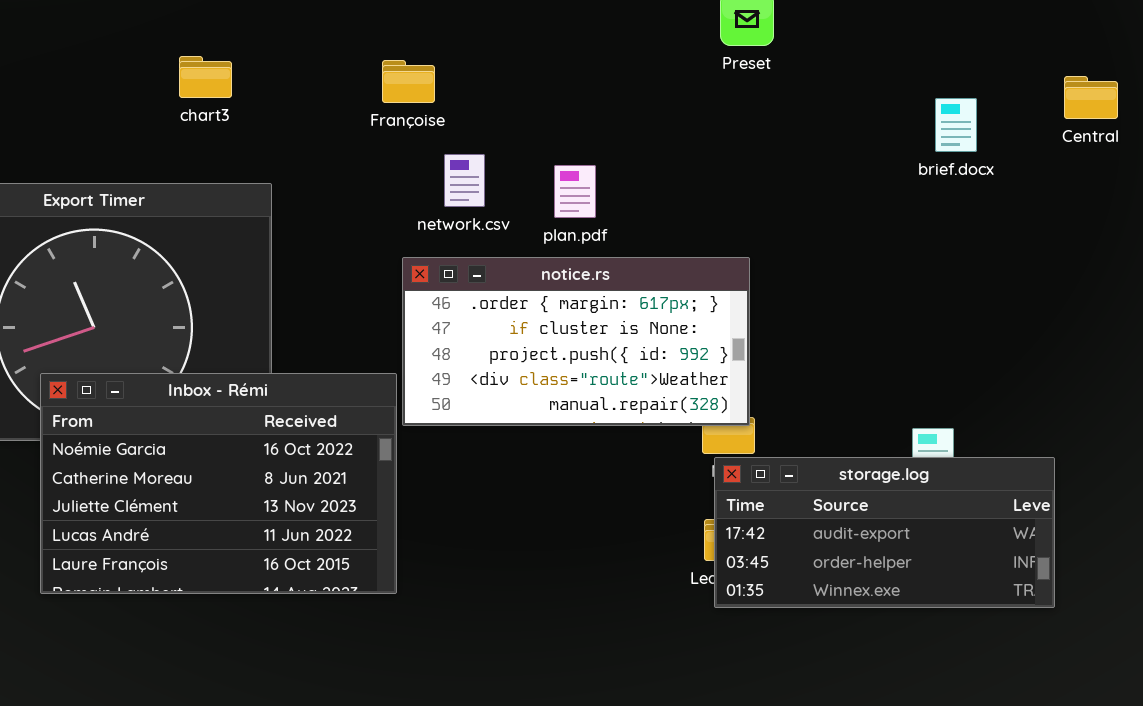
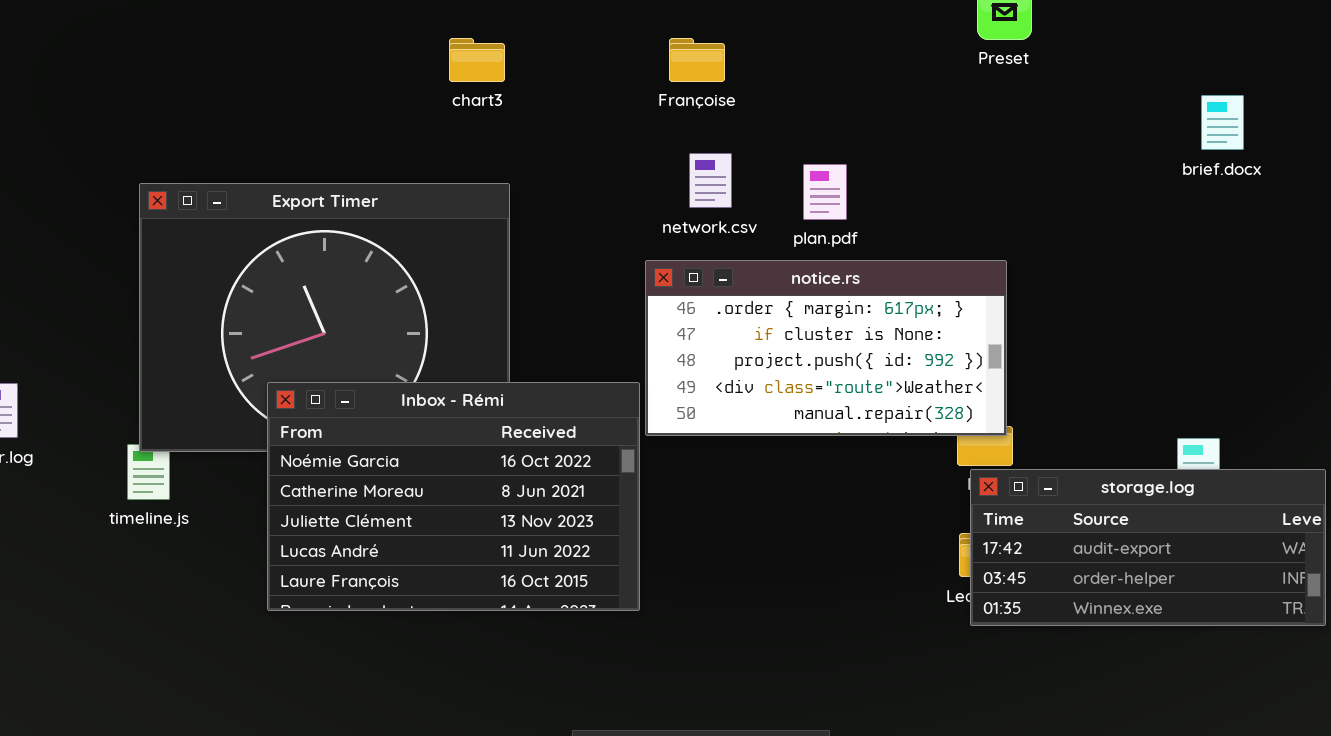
chart3: [179,56,232,98] -> [449,38,505,82], moved
Françoise: [382,60,435,103] -> [669,38,725,82], moved

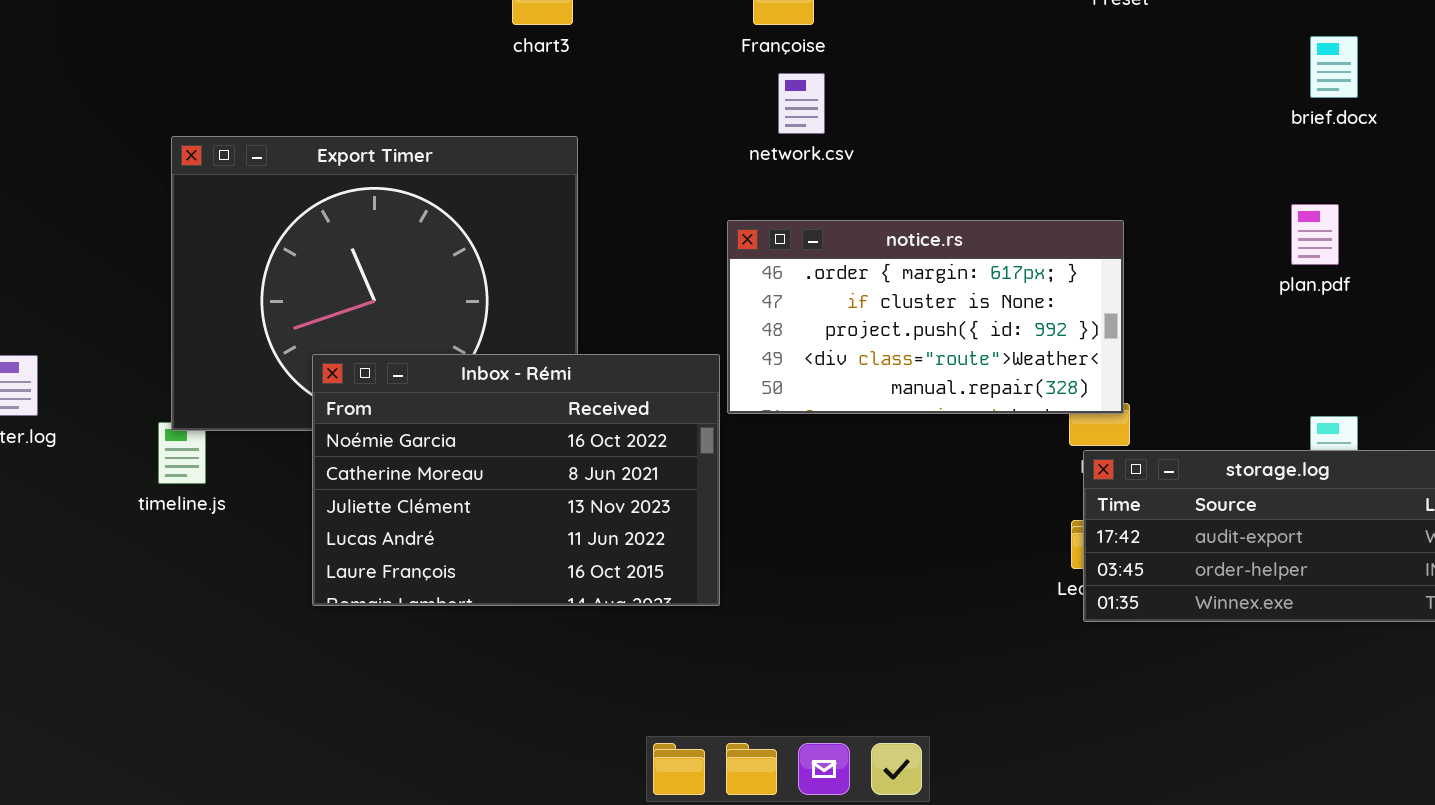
brief.docx: [1201,95,1244,150] -> [1310,36,1358,98], moved
network.csv: [689,153,732,208] -> [778,73,825,134], moved
plan.pdf: [803,164,847,220] -> [1291,204,1339,265], moved

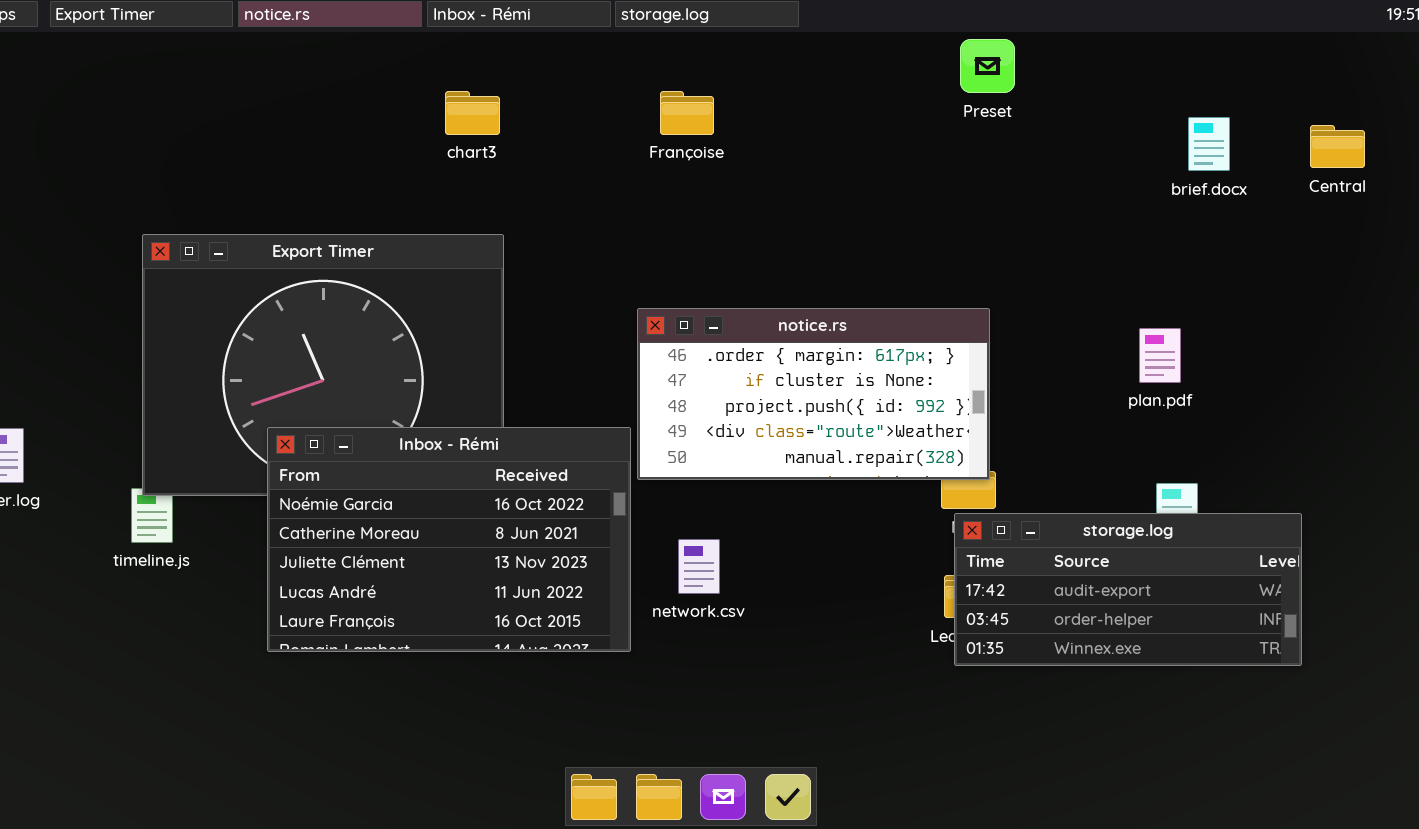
brief.docx: [1310,36,1358,98] -> [1188,117,1230,171], moved
network.csv: [778,73,825,134] -> [678,539,720,594], moved
plan.pdf: [1291,204,1339,265] -> [1139,328,1181,383], moved

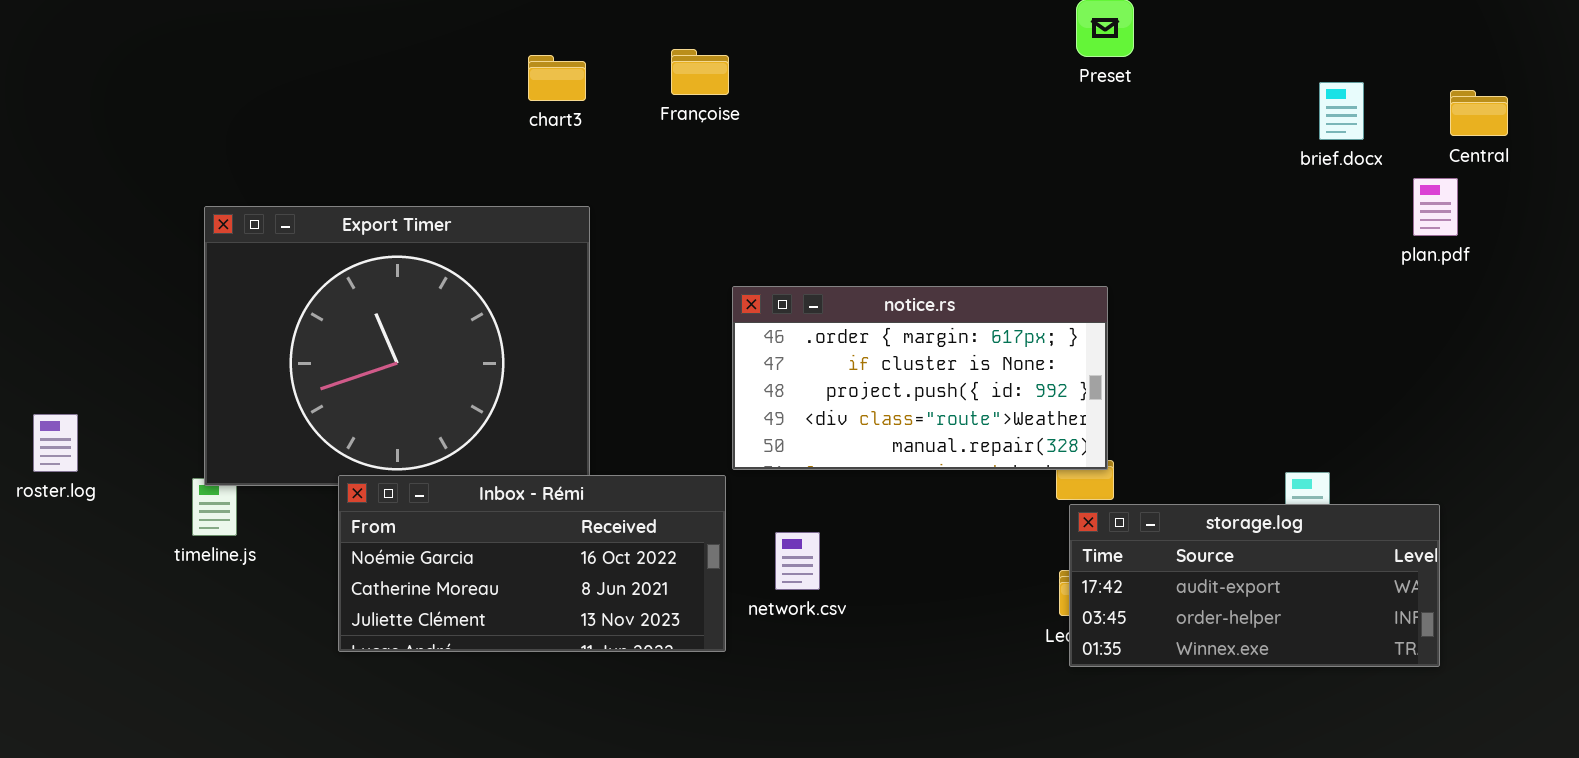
Françoise: [660,91,714,135] -> [671,49,729,95], moved
plan.pdf: [1139,328,1181,383] -> [1413,178,1458,236], moved
Inbox - Rémi: [267,427,631,652] -> [338,475,726,652], resized

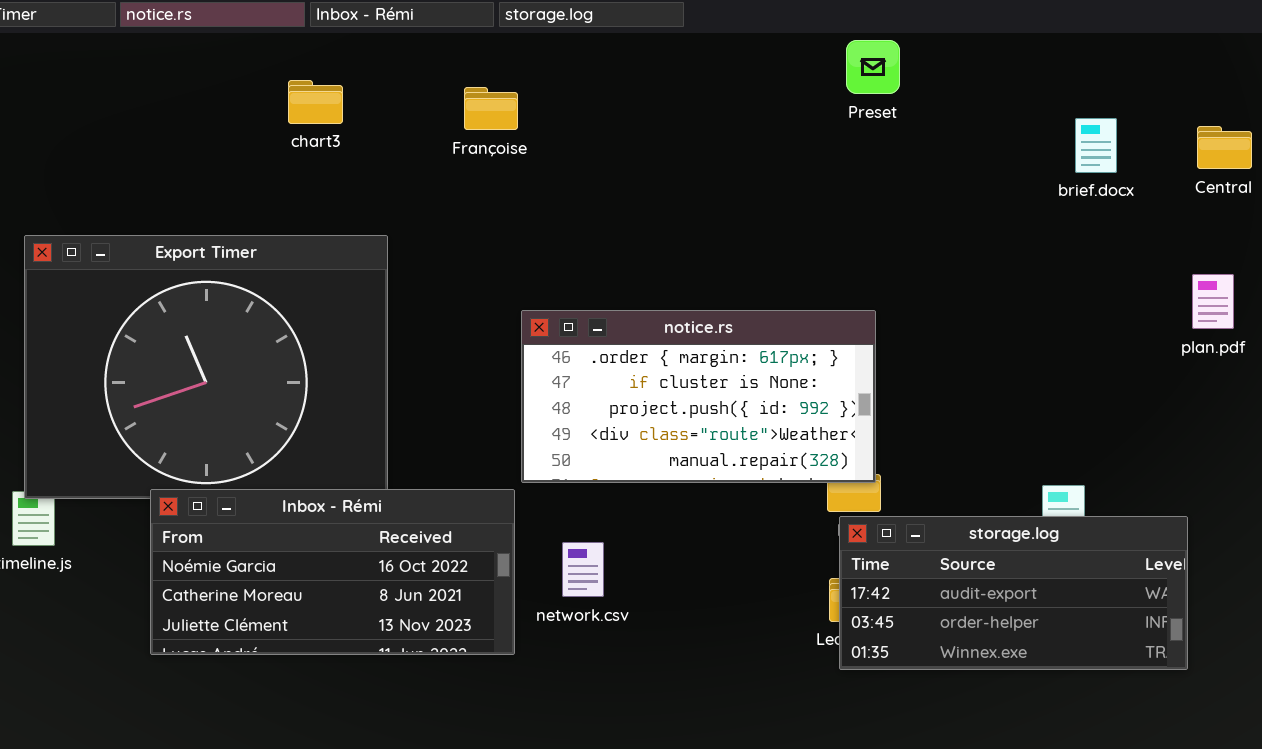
chart3: [528,55,586,101] -> [288,80,343,124], moved
plan.pdf: [1413,178,1458,236] -> [1192,274,1234,329], moved

